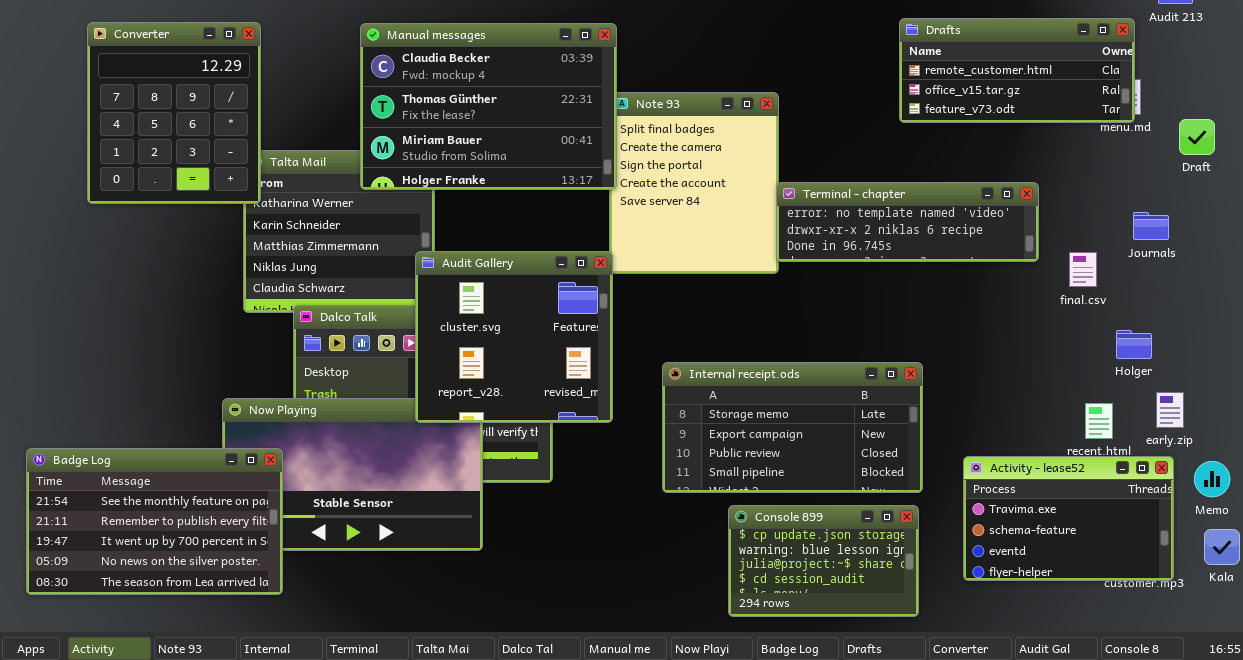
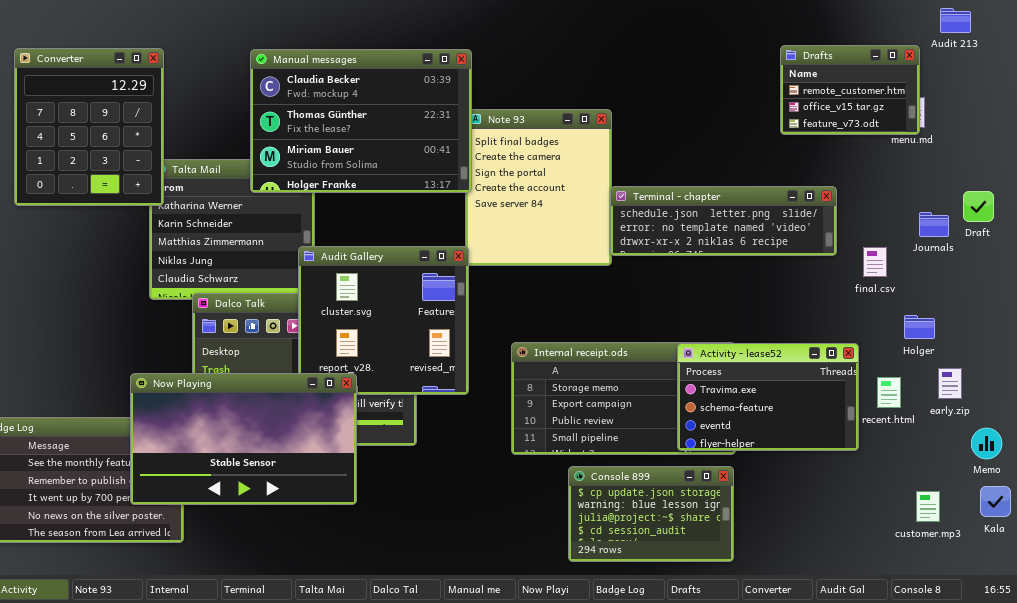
Drafts: [899,18,1135,123] -> [780,45,920,135], resized
Draft: [1179,119,1215,155] -> [963,191,994,222], moved
Terminal - chapter: [776,182,1039,262] -> [610,186,837,256], scrolled up 1 row
Now Playing: [222,398,483,551] -> [130,373,357,505], raised
Activity - lease52: [963,456,1174,581] -> [677,343,859,451], moved

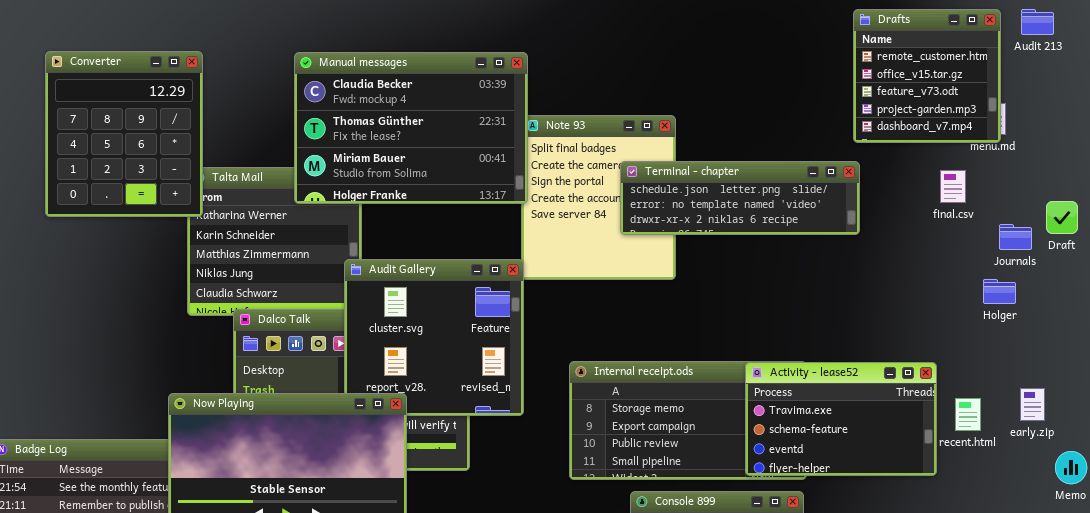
Drafts: [780,45,920,135] -> [853,9,1001,143], resized
Terminal - chapter: [610,186,837,256] -> [620,161,860,235], moved
final.csv: [863,247,887,277] -> [940,170,966,203], moved
Holger: [904,315,935,339] -> [983,279,1016,304], moved

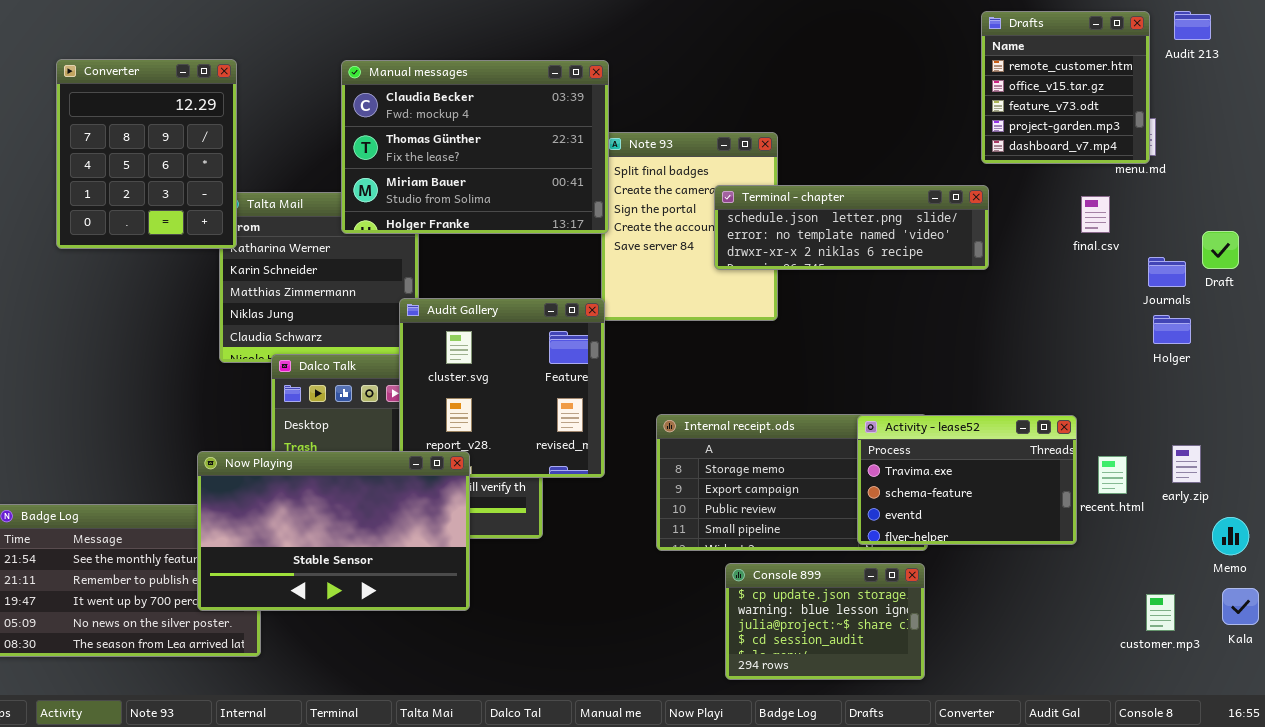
Holger: [983,279,1016,304] -> [1153,315,1191,344], moved

